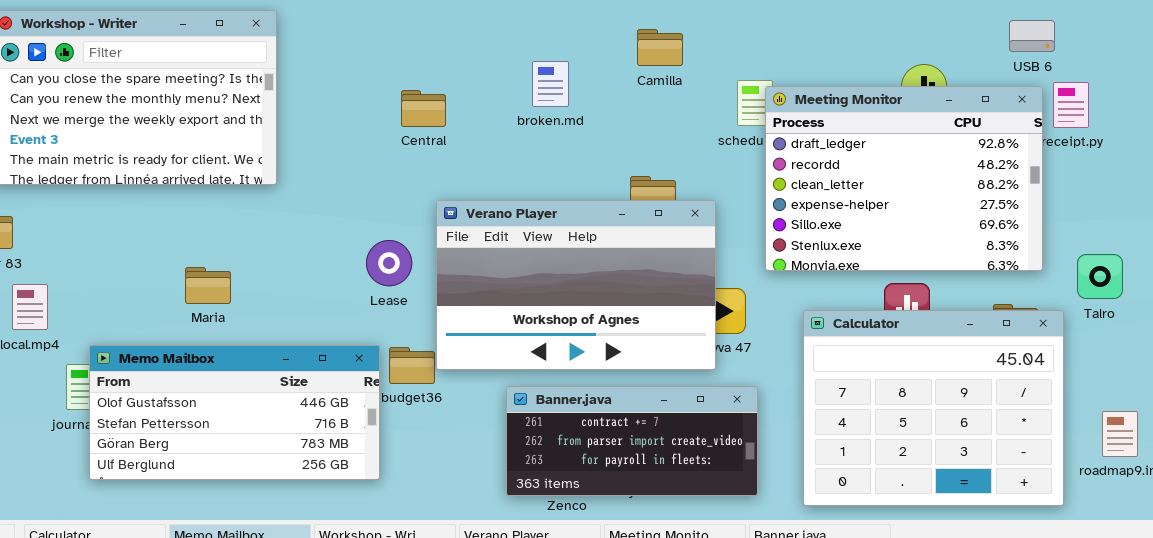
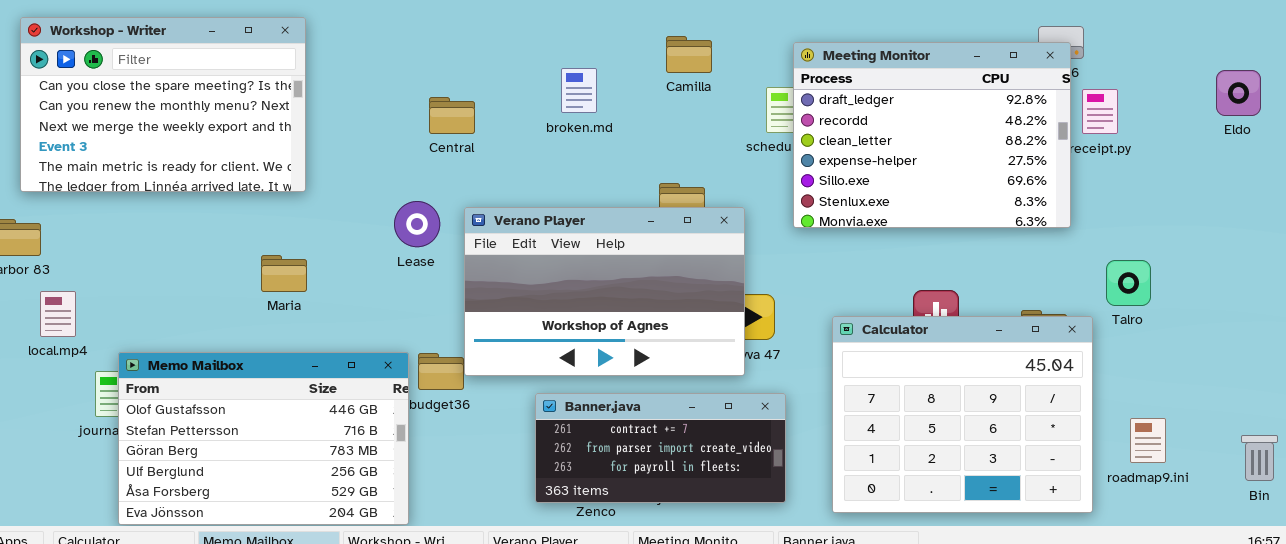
Meeting Monitor: [765,86,1043,271] -> [793,42,1071,228], moved
Lease: [366,240,412,286] -> [394,201,440,247], moved
Maria: [185,267,231,304] -> [261,255,307,292], moved
Memo Mailbox: [89,345,380,480] -> [118,352,409,525], resized

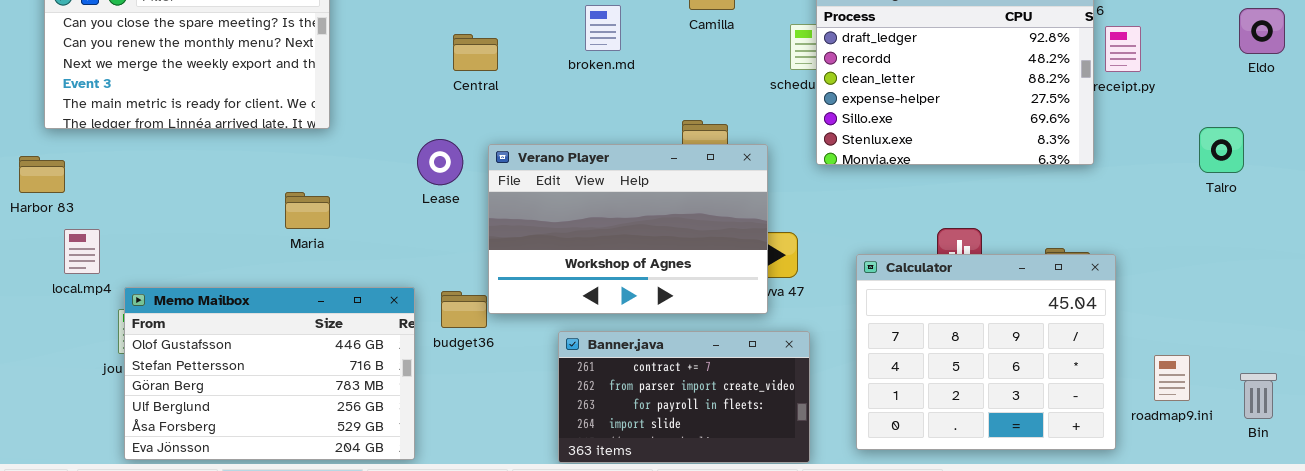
Talro: [1106,260,1151,306] -> [1199,127,1244,173], moved
Memo Mailbox: [118,352,409,525] -> [124,287,415,460], moved
Banner.java: [535,393,786,503] -> [558,331,810,463], resized
Bin: [1241,435,1278,481] -> [1240,373,1277,419], moved

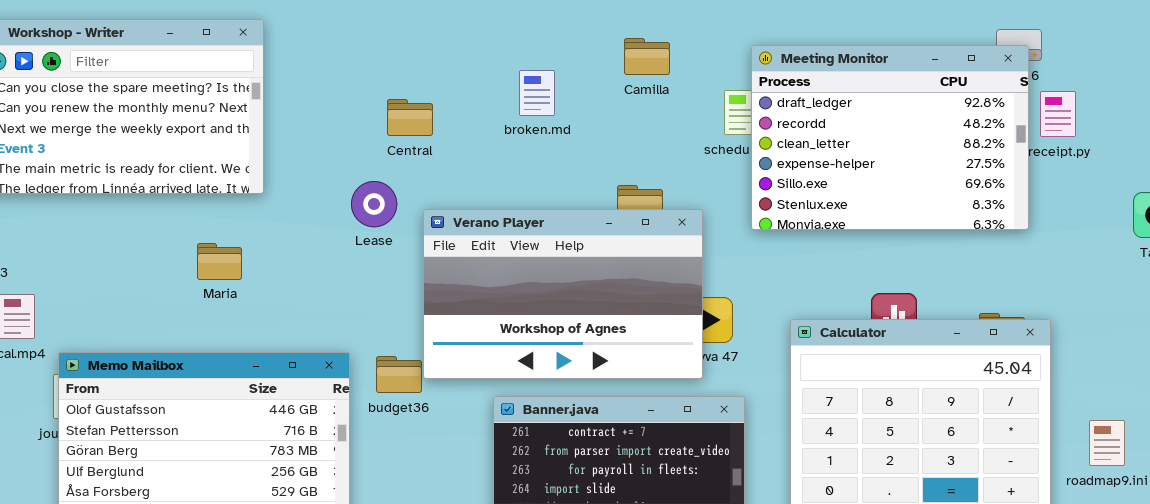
Lease: [417,139,463,185] -> [351,181,397,227], moved
Maria: [285,192,330,229] -> [197,243,242,280], moved

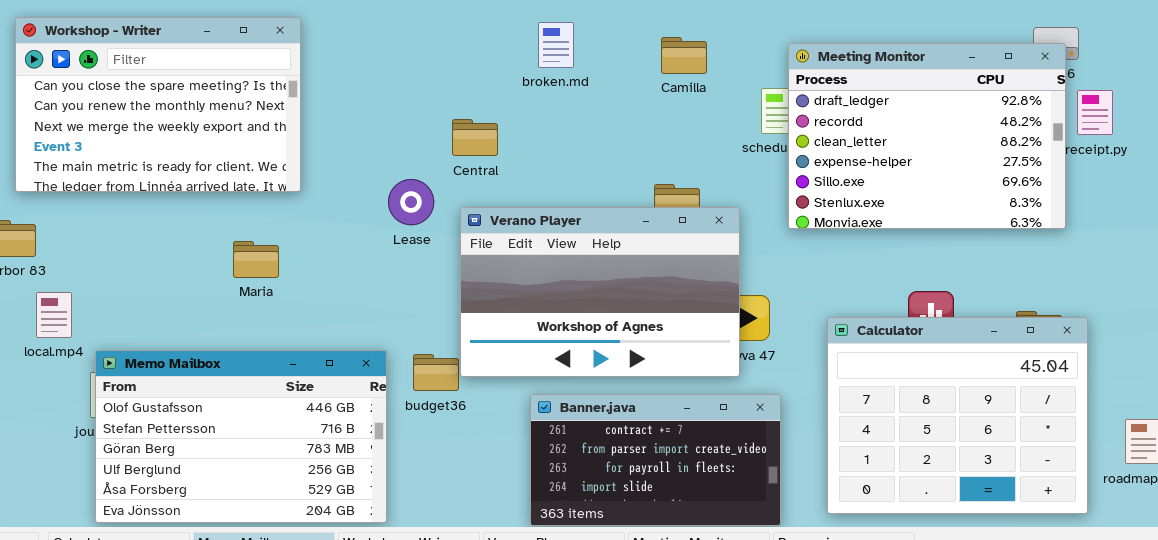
broken.md: [519,70,555,116] -> [538,22,574,68], moved
Central: [387,99,433,136] -> [452,119,498,156], moved

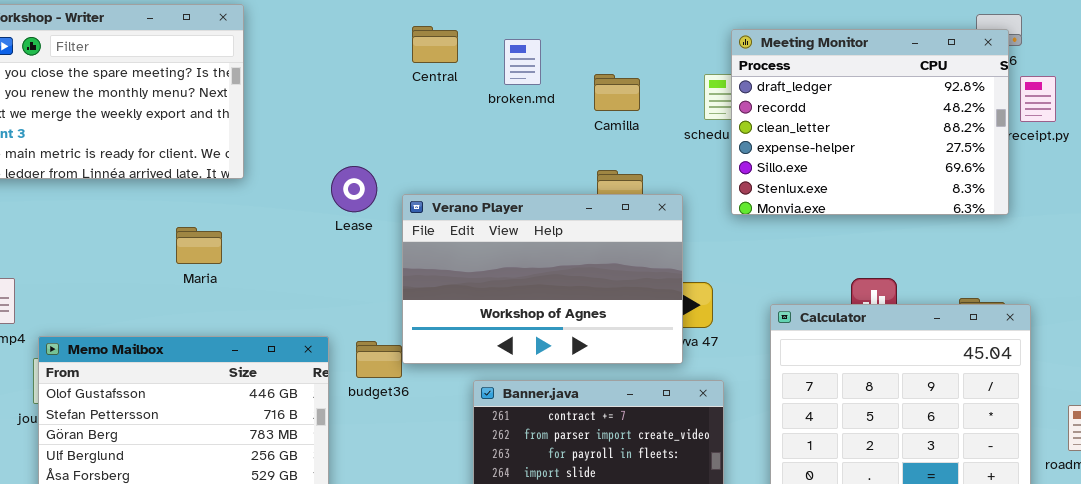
broken.md: [538,22,574,68] -> [504,39,541,85], moved
Camilla: [661,37,707,74] -> [594,74,640,111], moved
Central: [452,119,498,156] -> [412,26,458,63], moved

